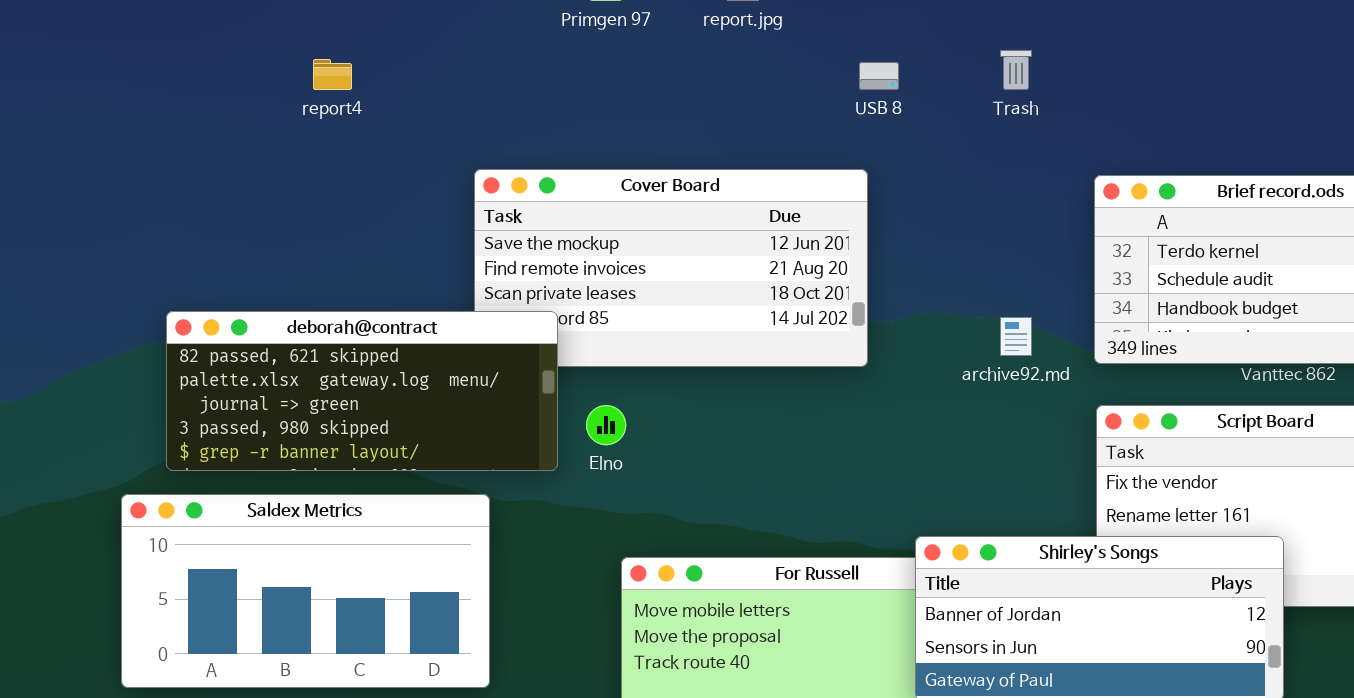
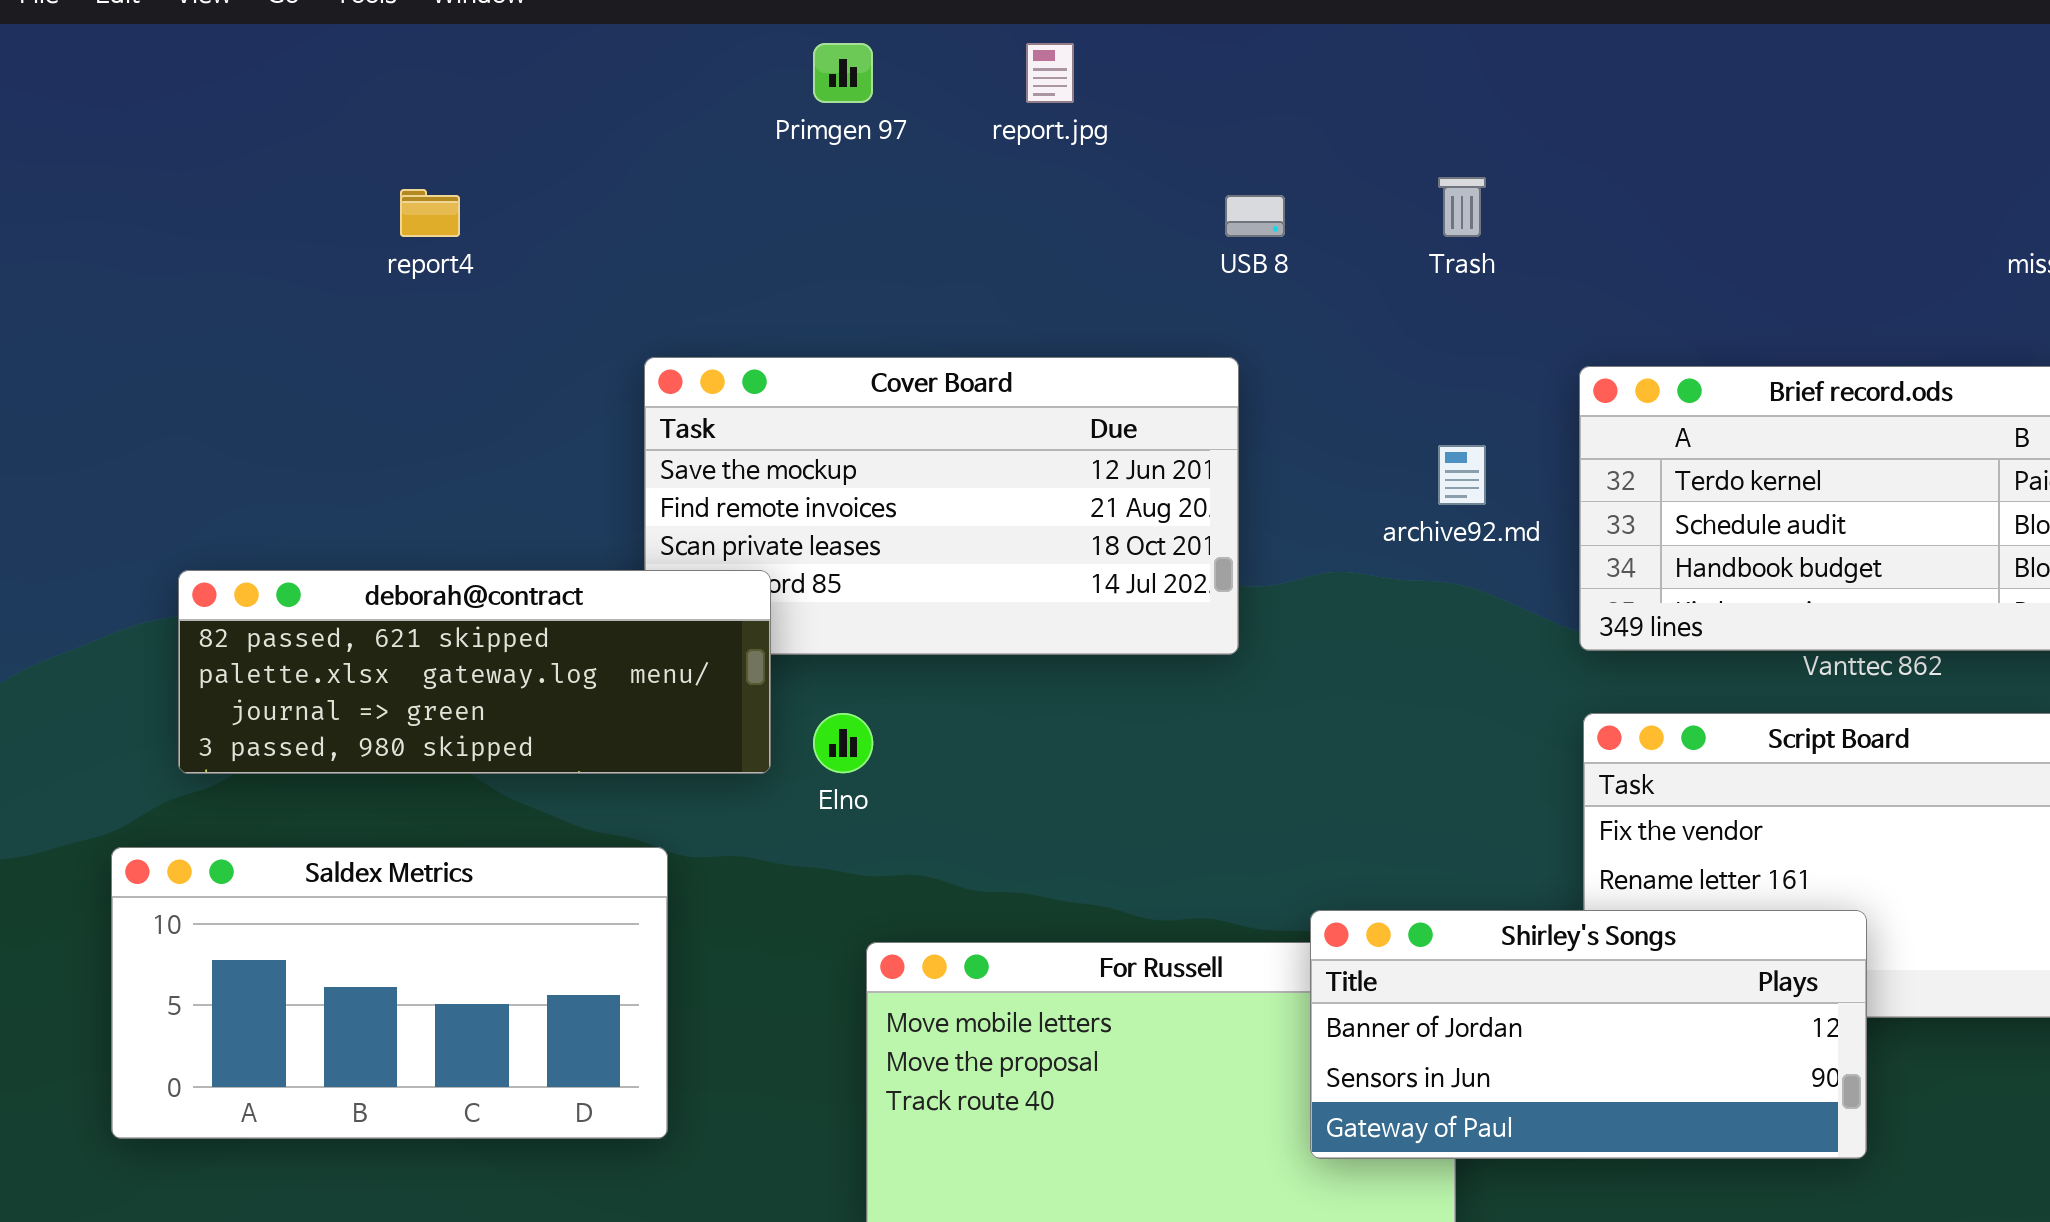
deborah@contract: [166,311,558,471] -> [178,570,771,774], resized
archive92.md: [1000,317,1032,356] -> [1438,445,1486,505], moved

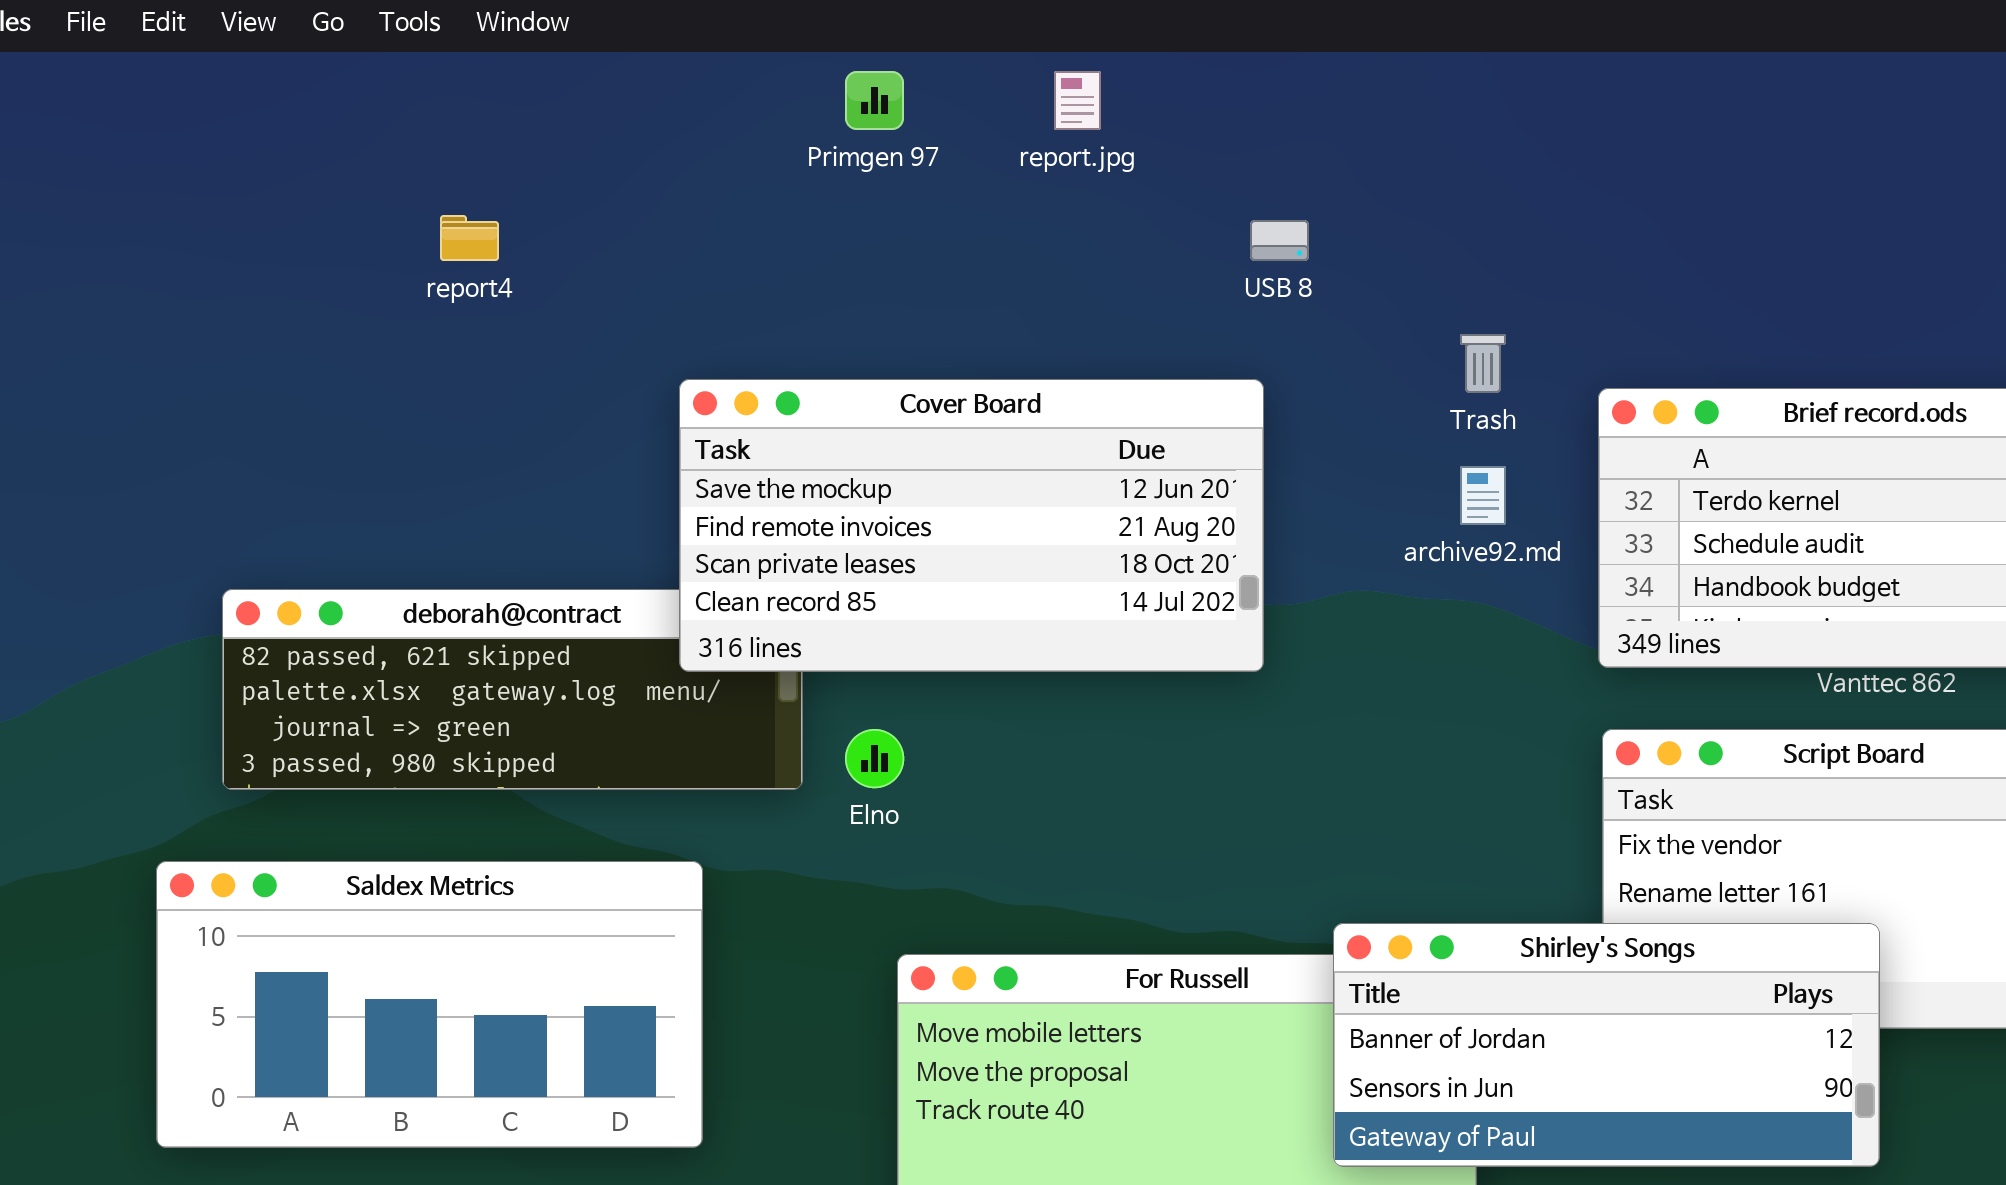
Trash: [1438,177,1486,237] -> [1460,334,1506,393], moved
Cover Board: [644,357,1239,655] -> [679,379,1264,672], raised

